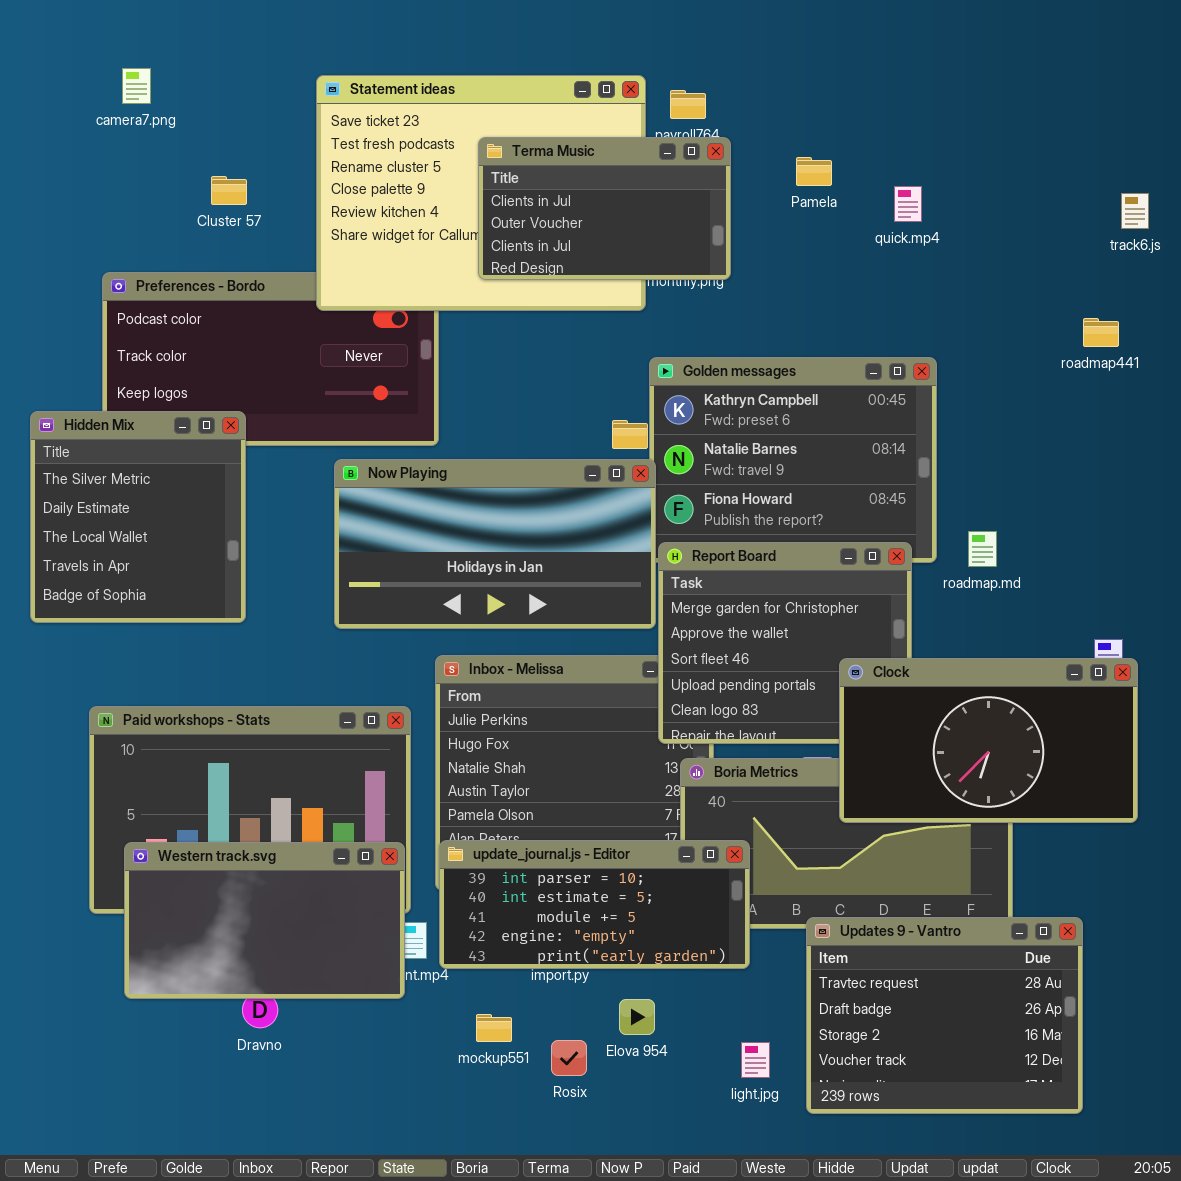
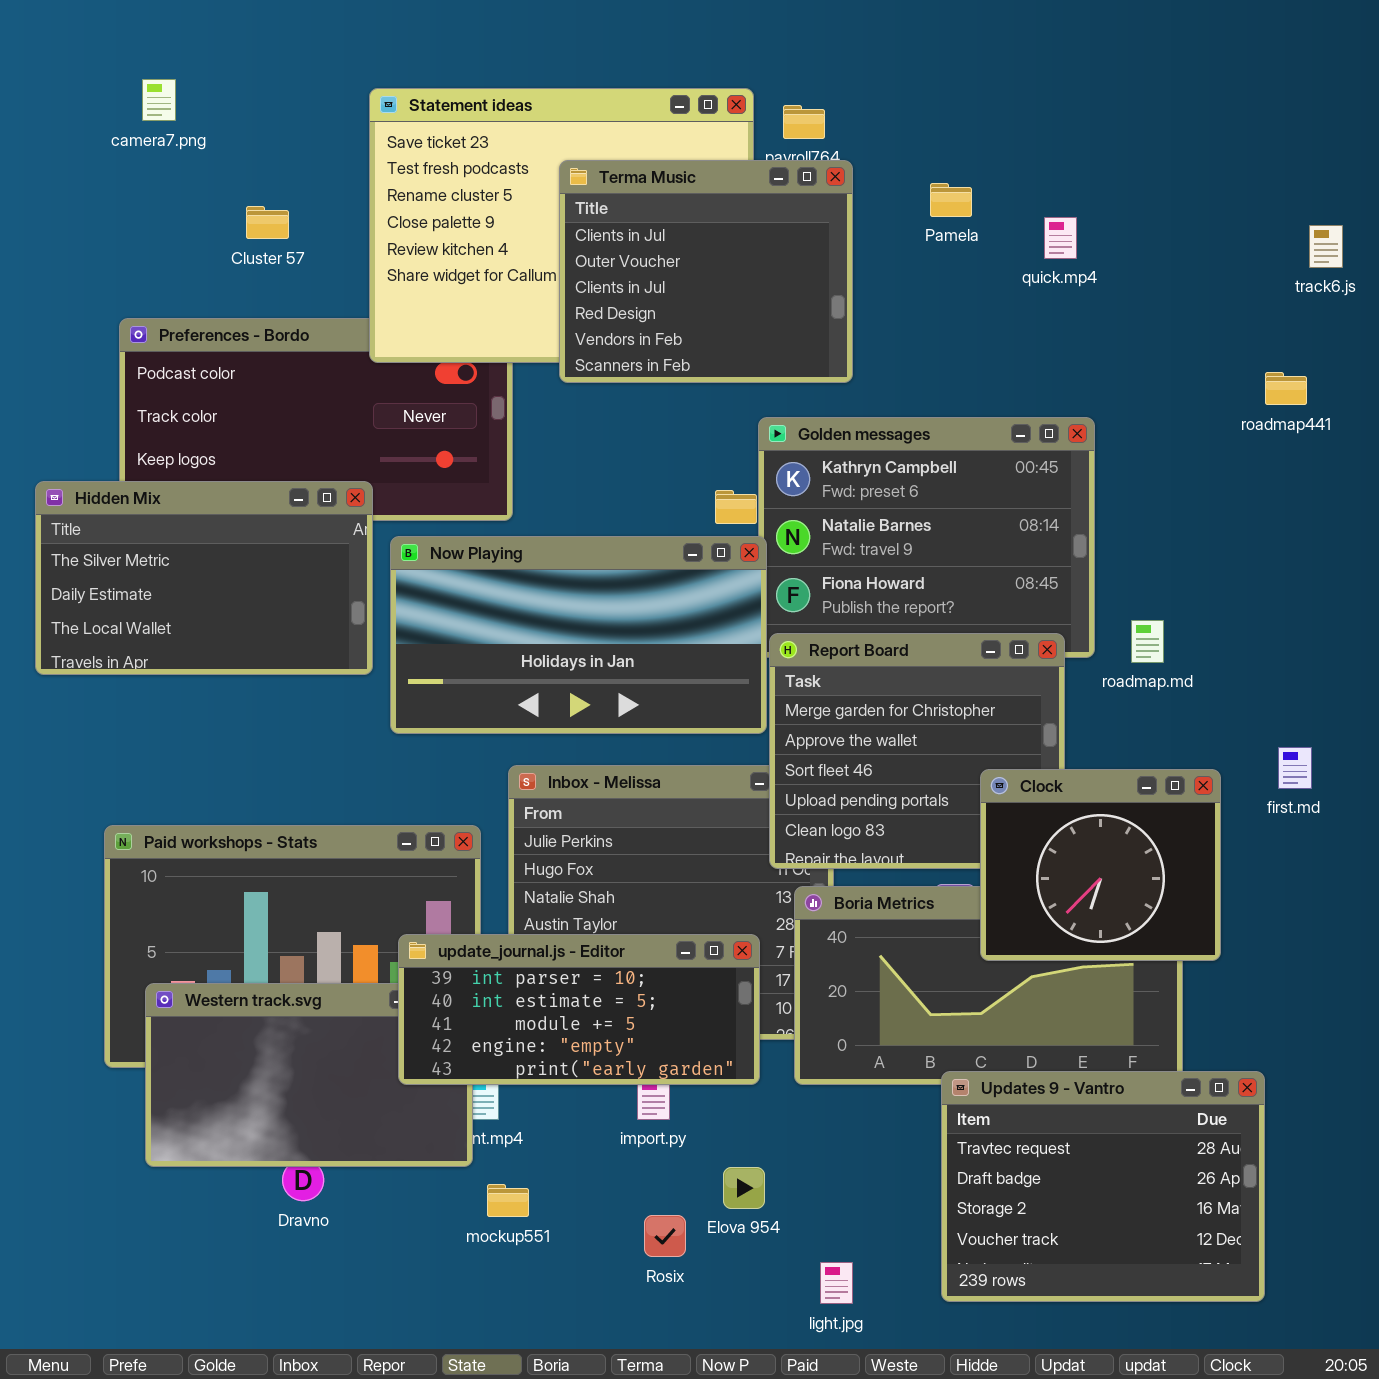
Terma Music: [478,137,731,280] -> [559,160,853,383], resized
Hidden Mix: [30,411,246,623] -> [35,481,373,675], resized
Clock: [839,658,1138,823] -> [980,769,1221,961], resized
update_journal.js - Editor: [439,840,750,969] -> [398,934,760,1085], moved
mockup551: [476,1014,512,1042] -> [487,1184,529,1217], moved
light.jpg: [741,1042,770,1078] -> [820,1262,853,1304], moved

